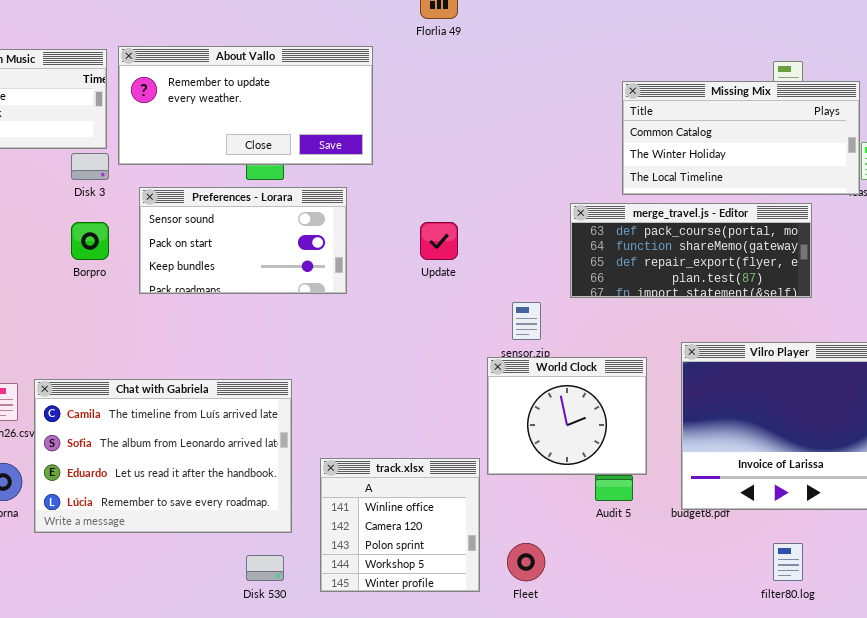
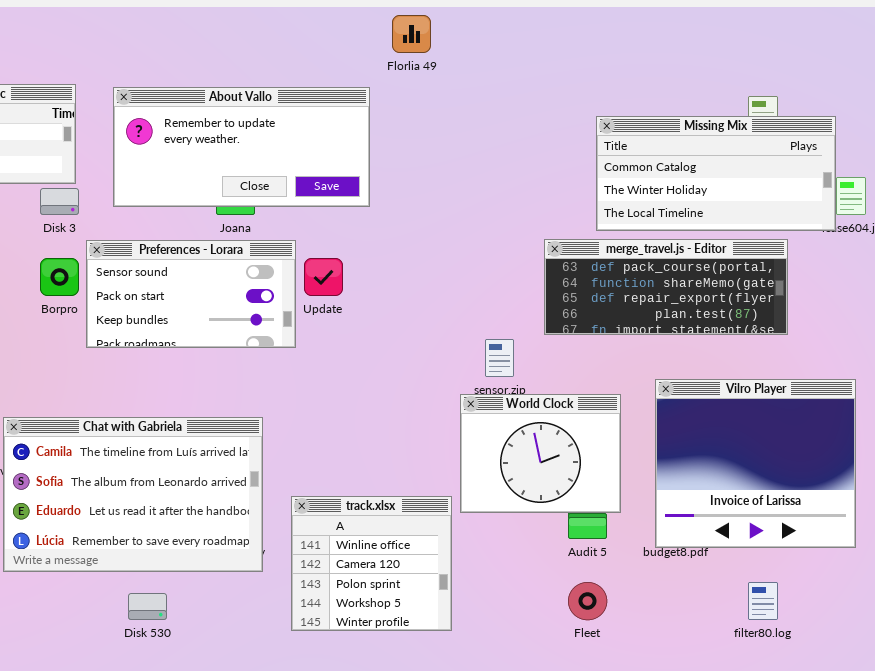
About Vallo: [118,46,373,165] -> [113,87,370,207], moved
Preferences - Lorara: [139,187,347,294] -> [86,240,296,348], moved
Update: [420,222,458,260] -> [304,258,343,296], moved
Fleet: [507,543,545,581] -> [568,582,607,620], moved
Disk 530: [246,555,284,581] -> [128,593,167,620], moved

